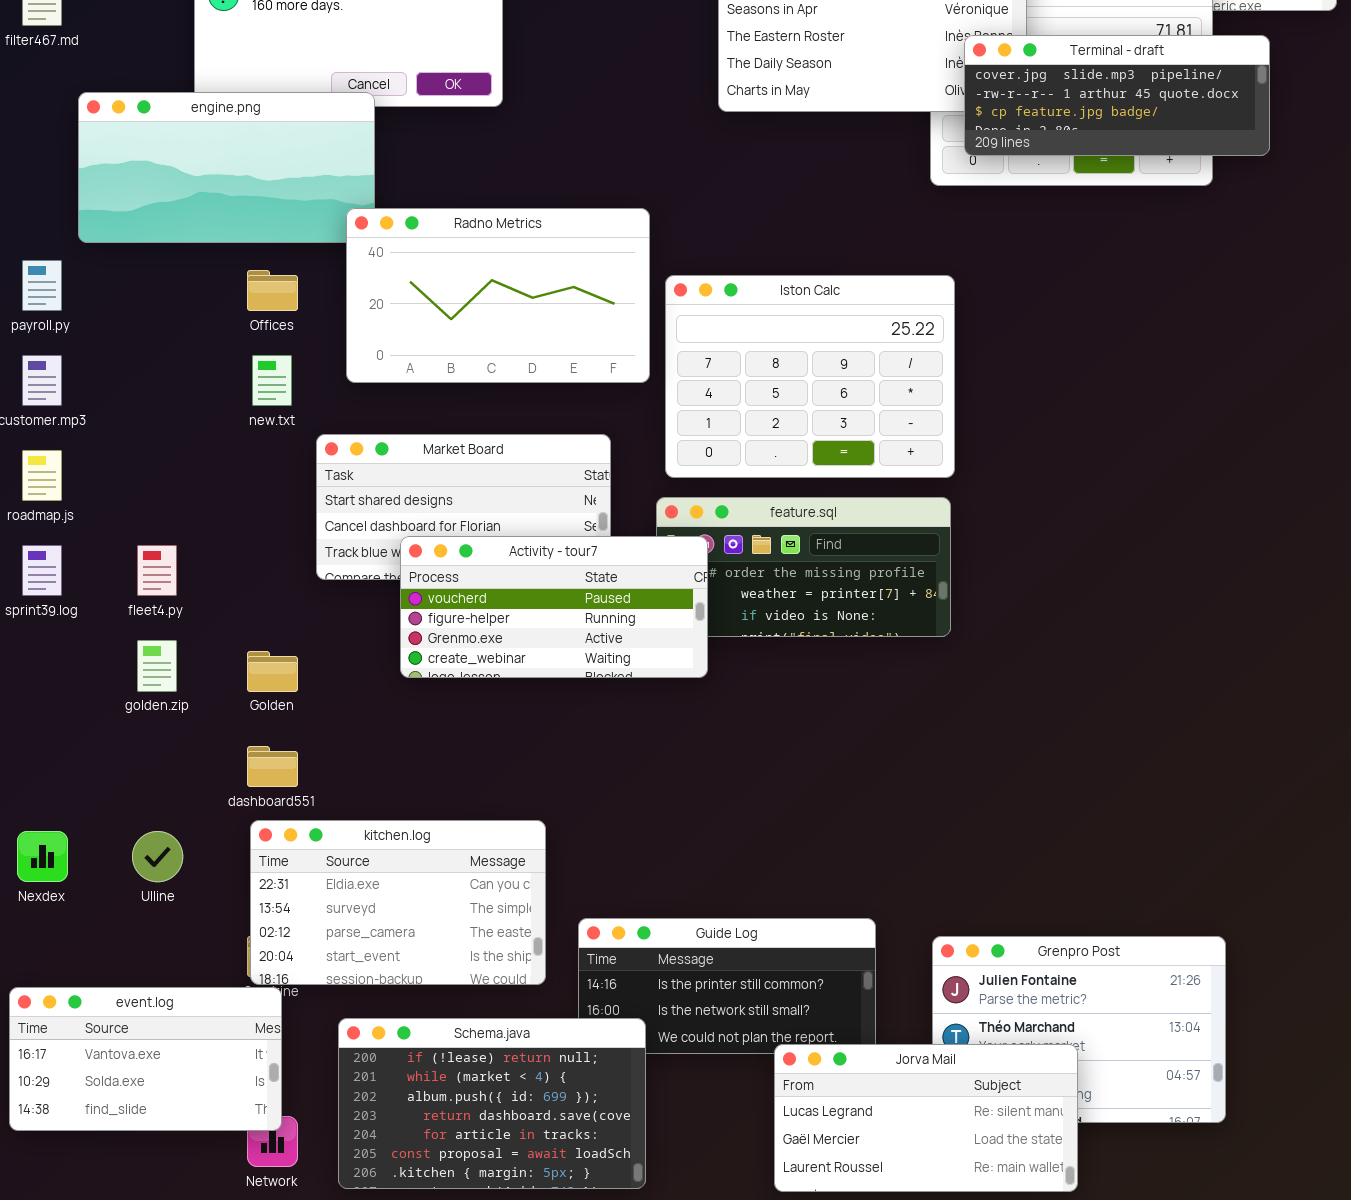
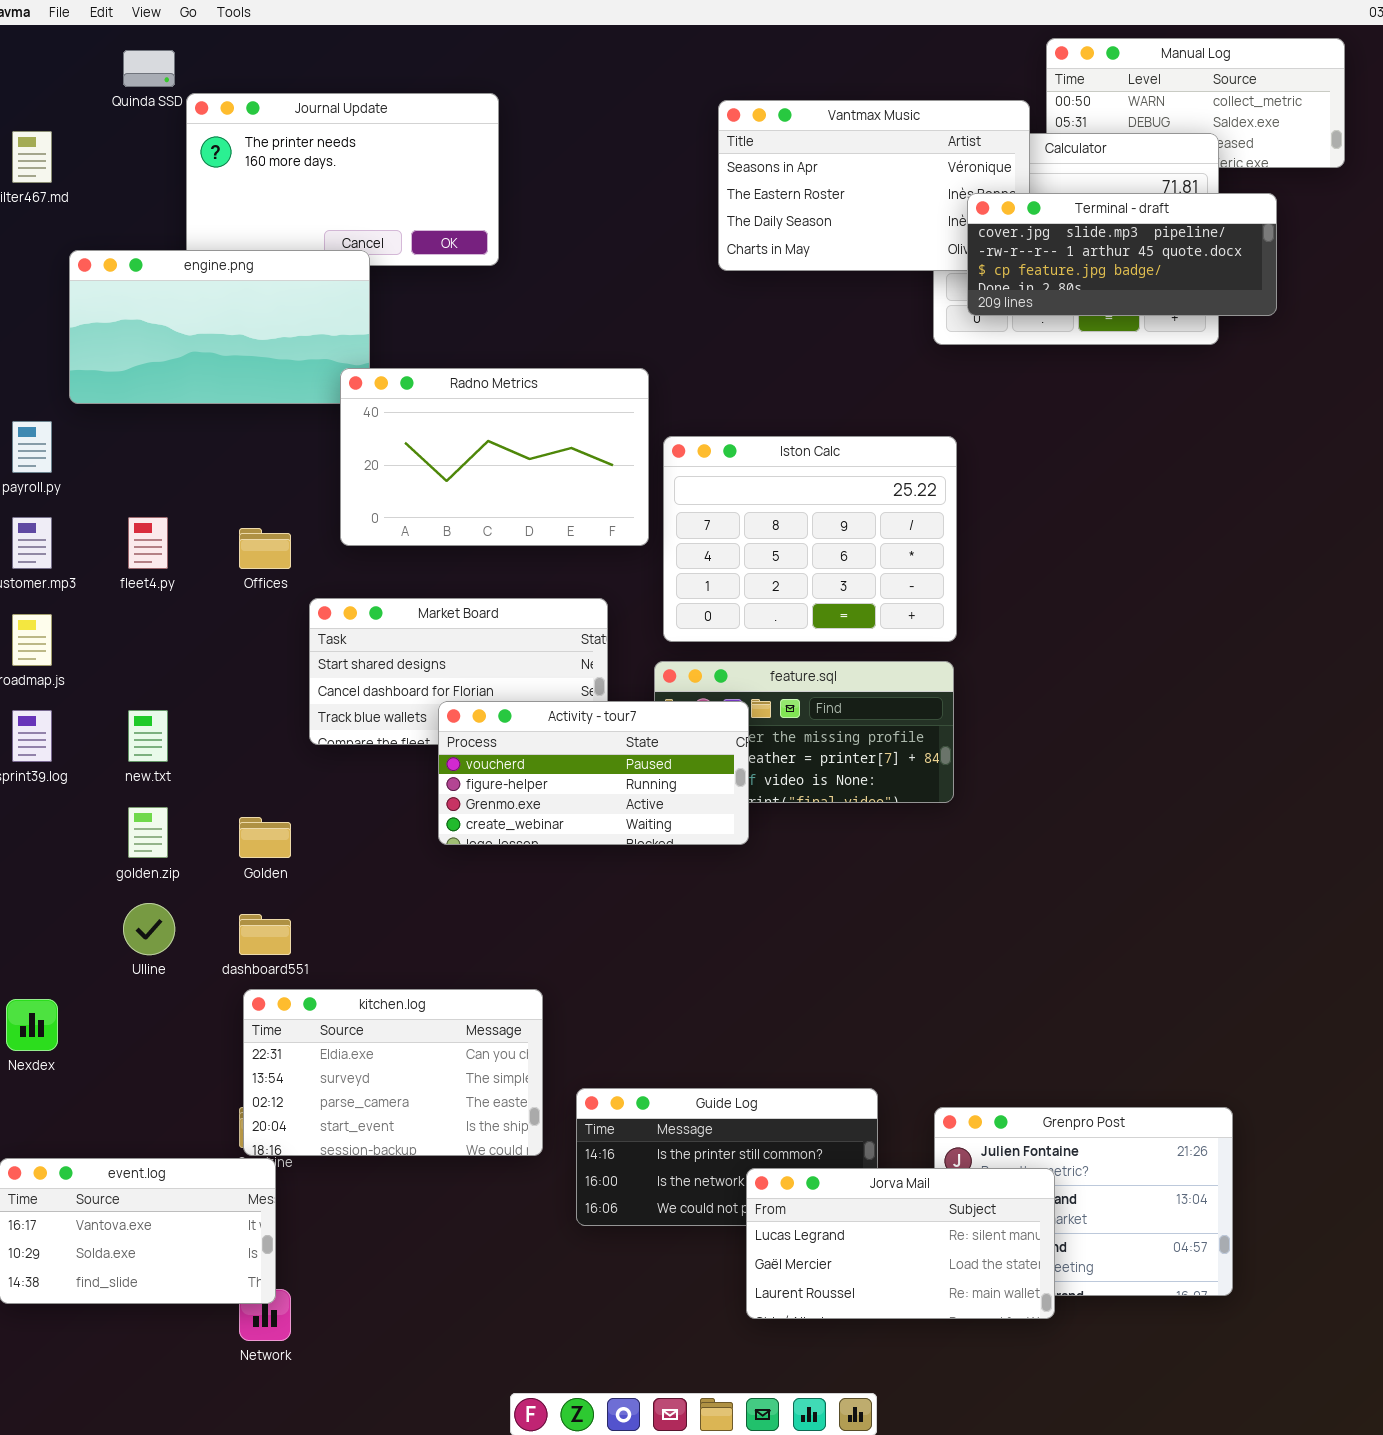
Offices: [247,270,298,311] -> [239,528,291,569], moved
new.txt: [252,355,292,406] -> [128,710,168,762], moved
Activity - tour7: [400,536,708,678] -> [438,701,749,845], moved
fleet4.py: [137,545,177,596] -> [128,517,168,569], moved
Ulline: [132,831,183,882] -> [123,903,175,955], moved
Schema.java: [338,1018,646,1189] -> none, closed
Jorva Mail: [774,1044,1078,1192] -> [746,1168,1055,1319], moved

